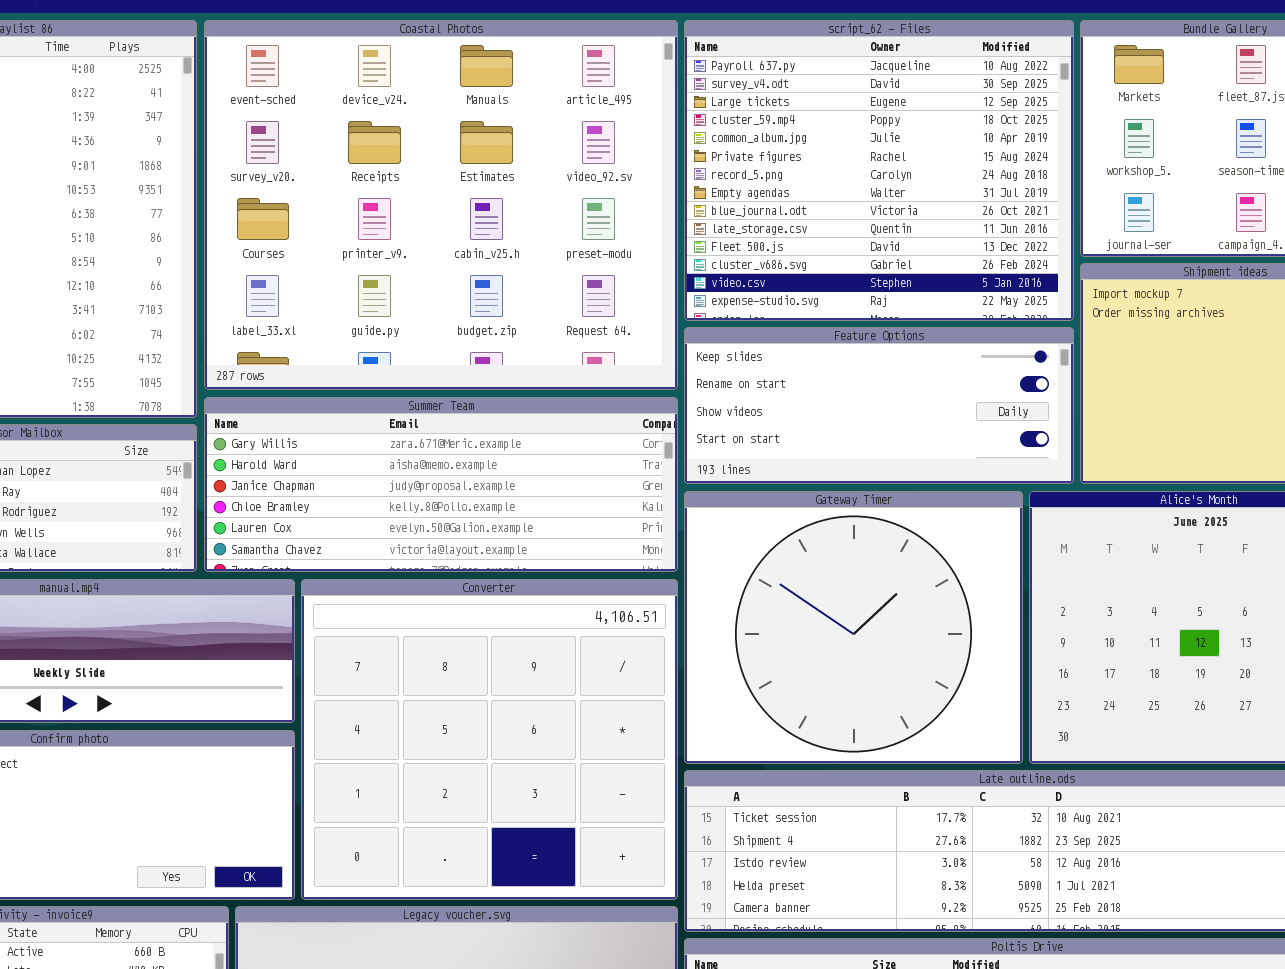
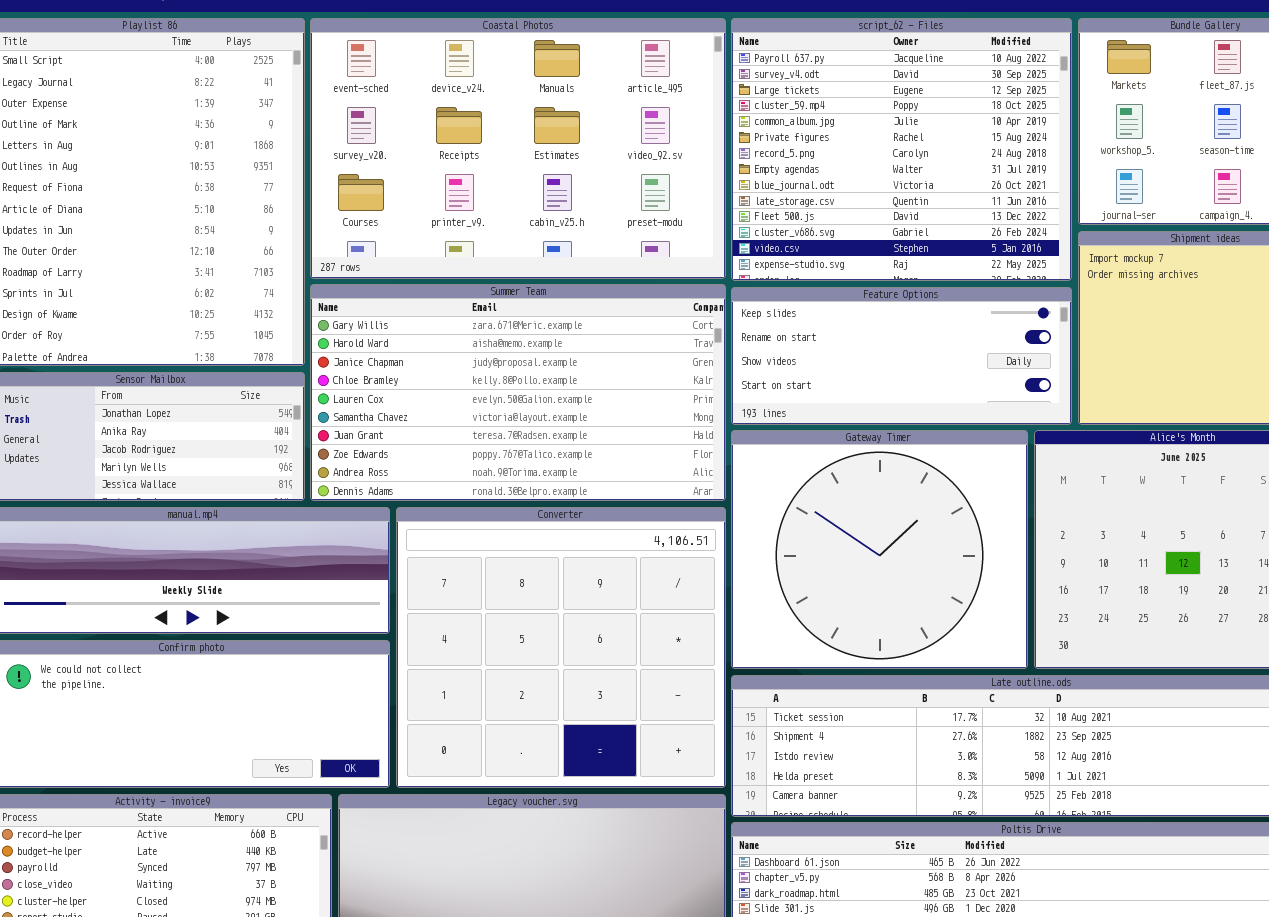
Coastal Photos: [204,20,678,390] -> [310,18,726,279], resized
Summer Team: [204,397,678,572] -> [310,284,726,501], resized

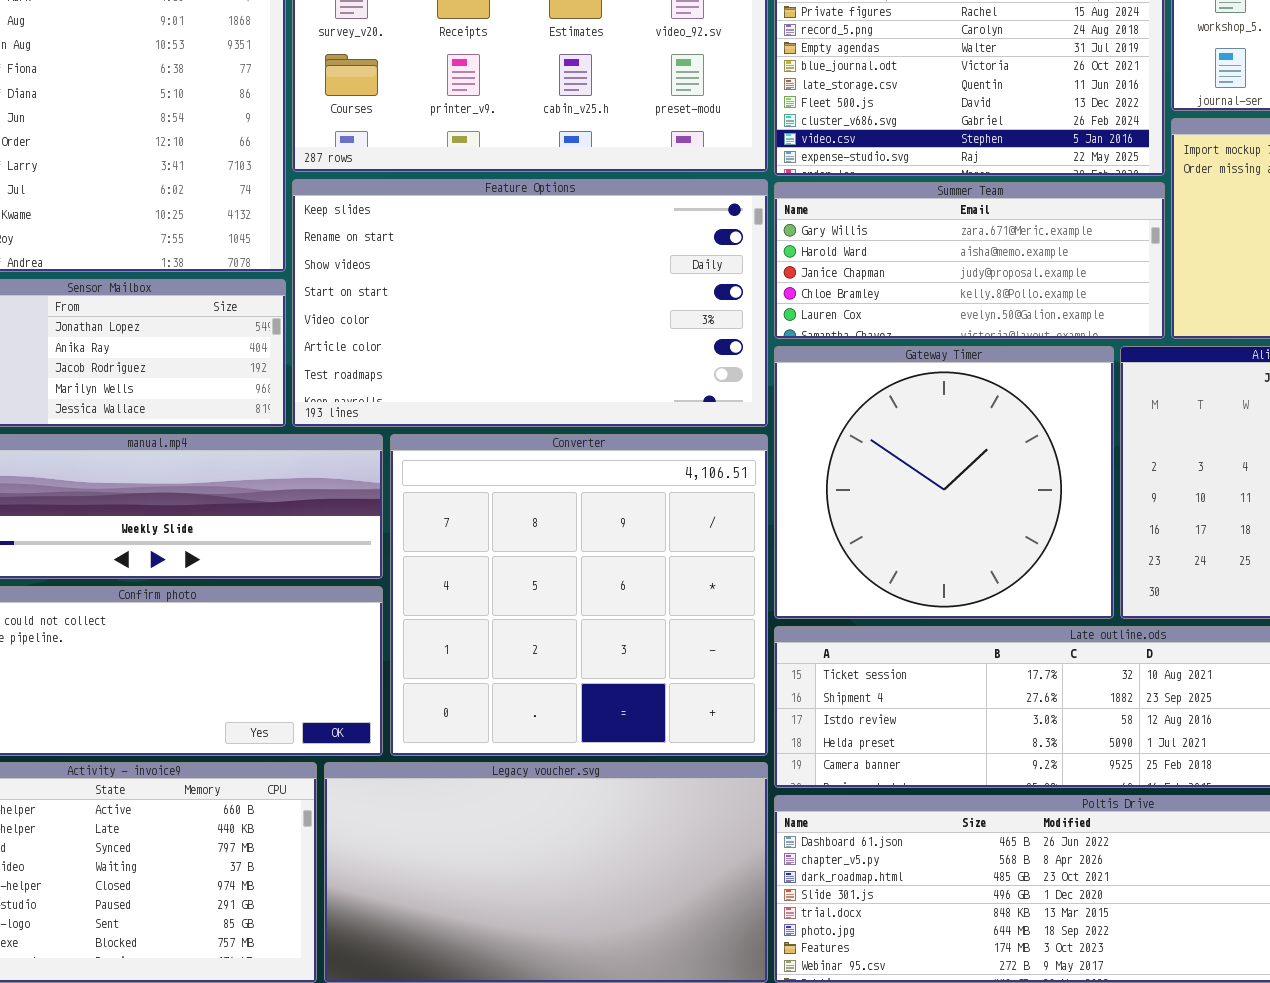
Summer Team: [310,284,726,501] -> [774,182,1165,339], moved, resized
Feature Options: [731,287,1072,425] -> [292,179,768,427], moved, resized

